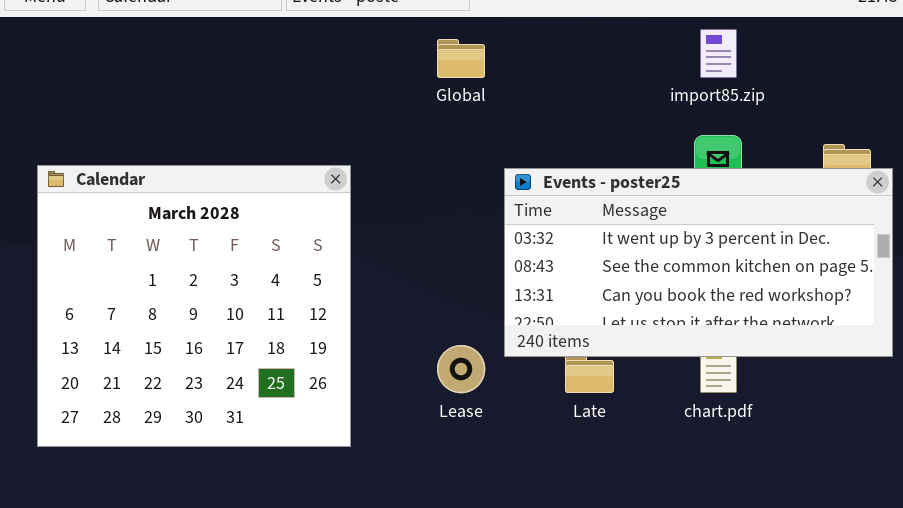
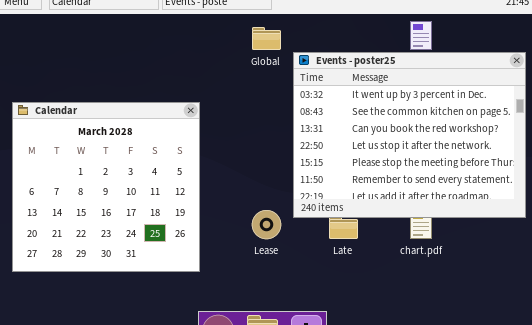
Events - poster25: [504,168,893,357] -> [293,52,526,218], resized

